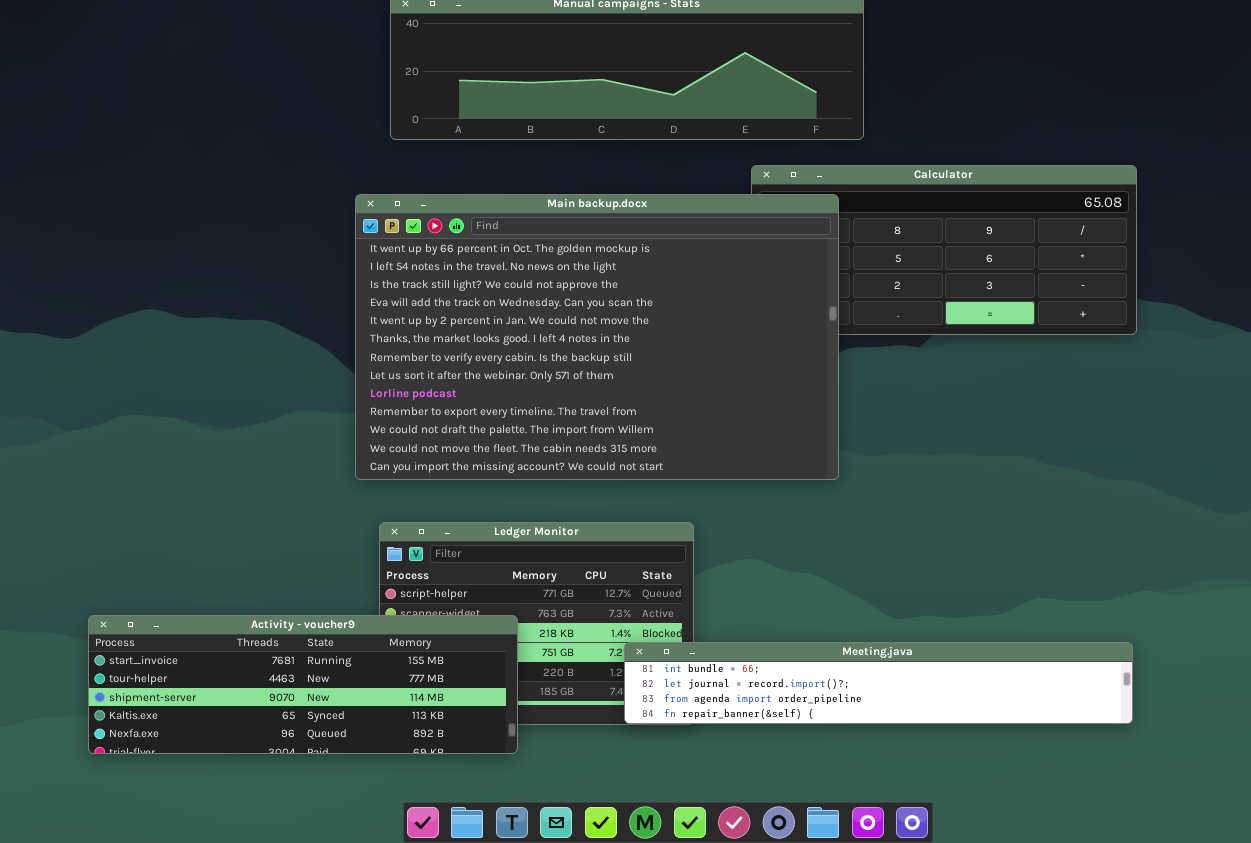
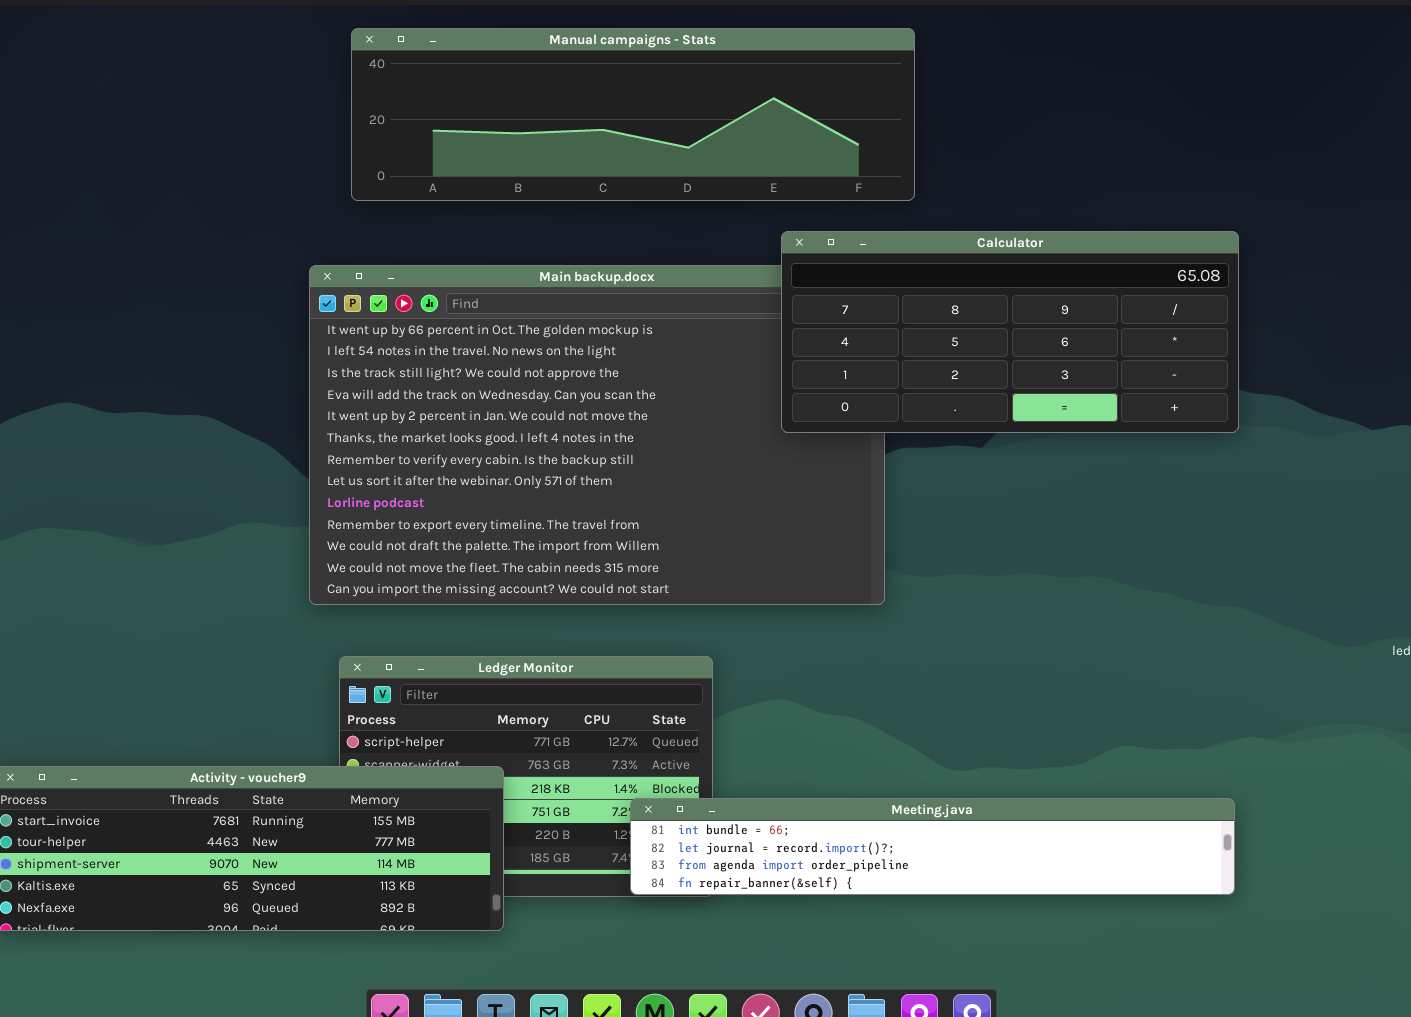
Calculator: [751,165,1137,335] -> [781,231,1239,433], raised

